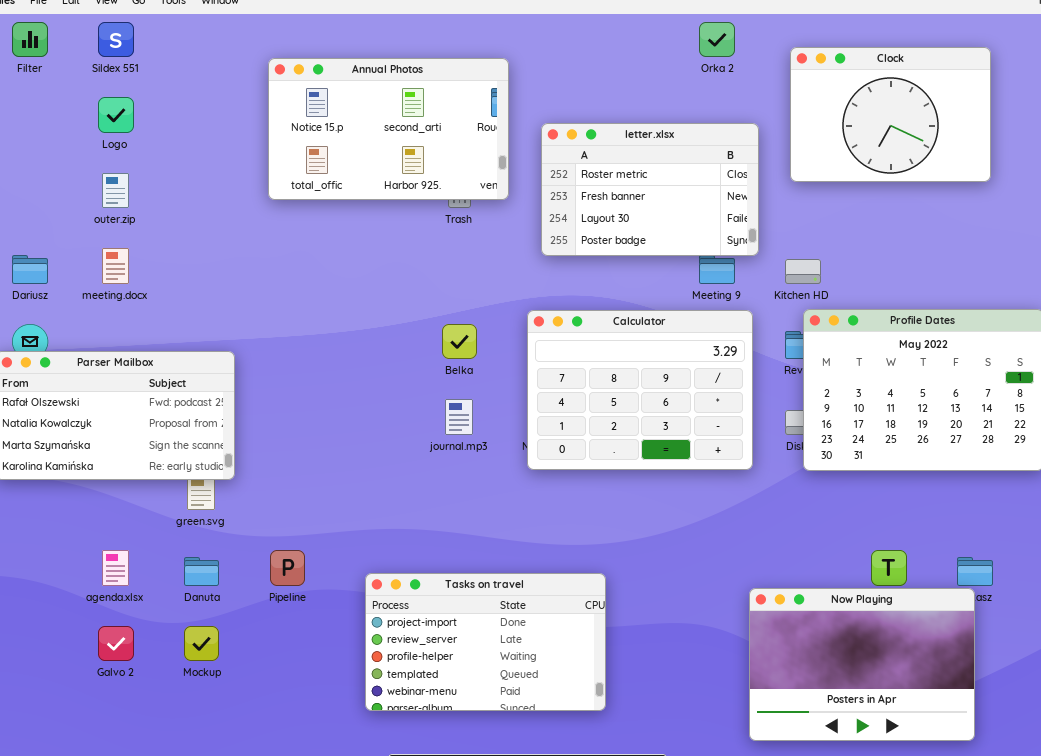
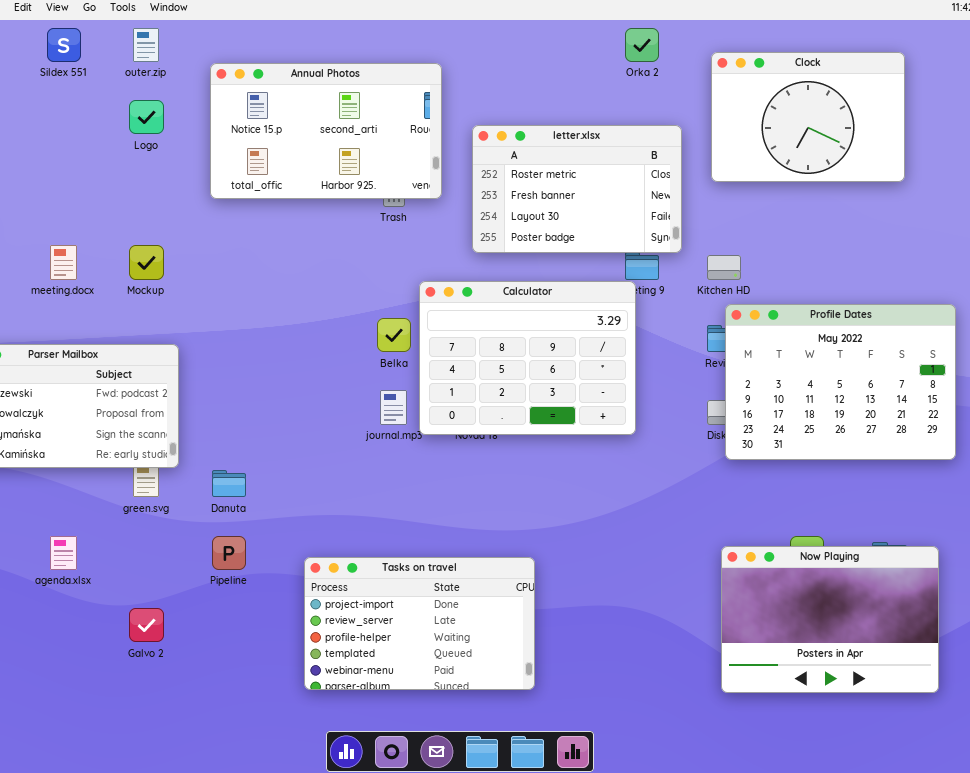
Logo: [98,97,134,133] -> [129,100,164,134], moved
outer.zip: [102,173,129,208] -> [133,28,159,62], moved
Calculator: [527,310,753,470] -> [419,281,636,435], moved
Danuta: [184,557,219,586] -> [212,470,246,497], moved
Now Playing: [749,588,975,741] -> [721,546,939,693], moved
Galvo 2: [98,626,134,661] -> [129,608,164,642], moved
Mockup: [184,626,219,661] -> [129,245,164,280], moved

